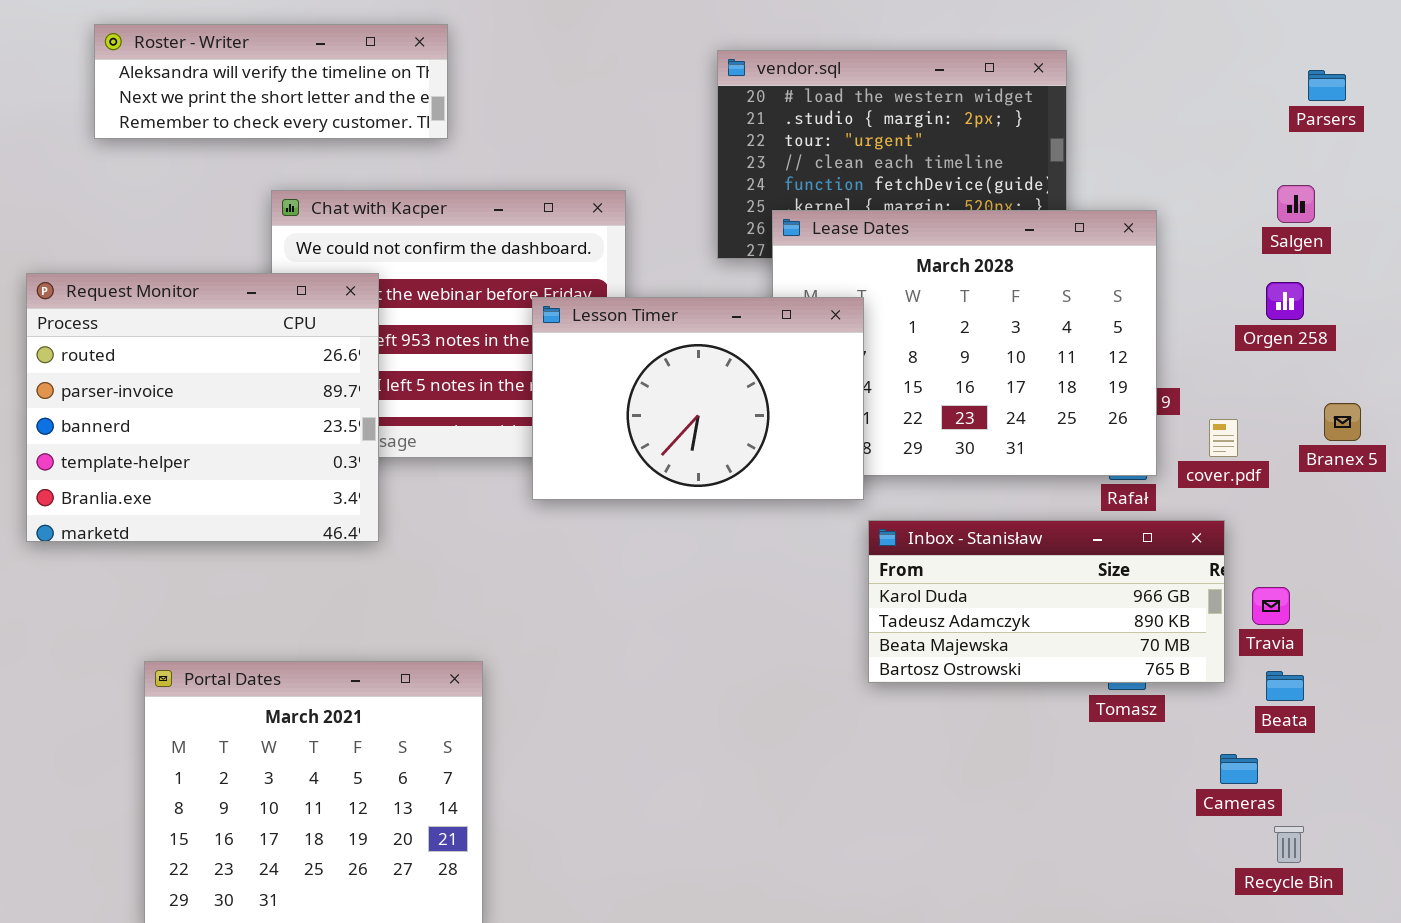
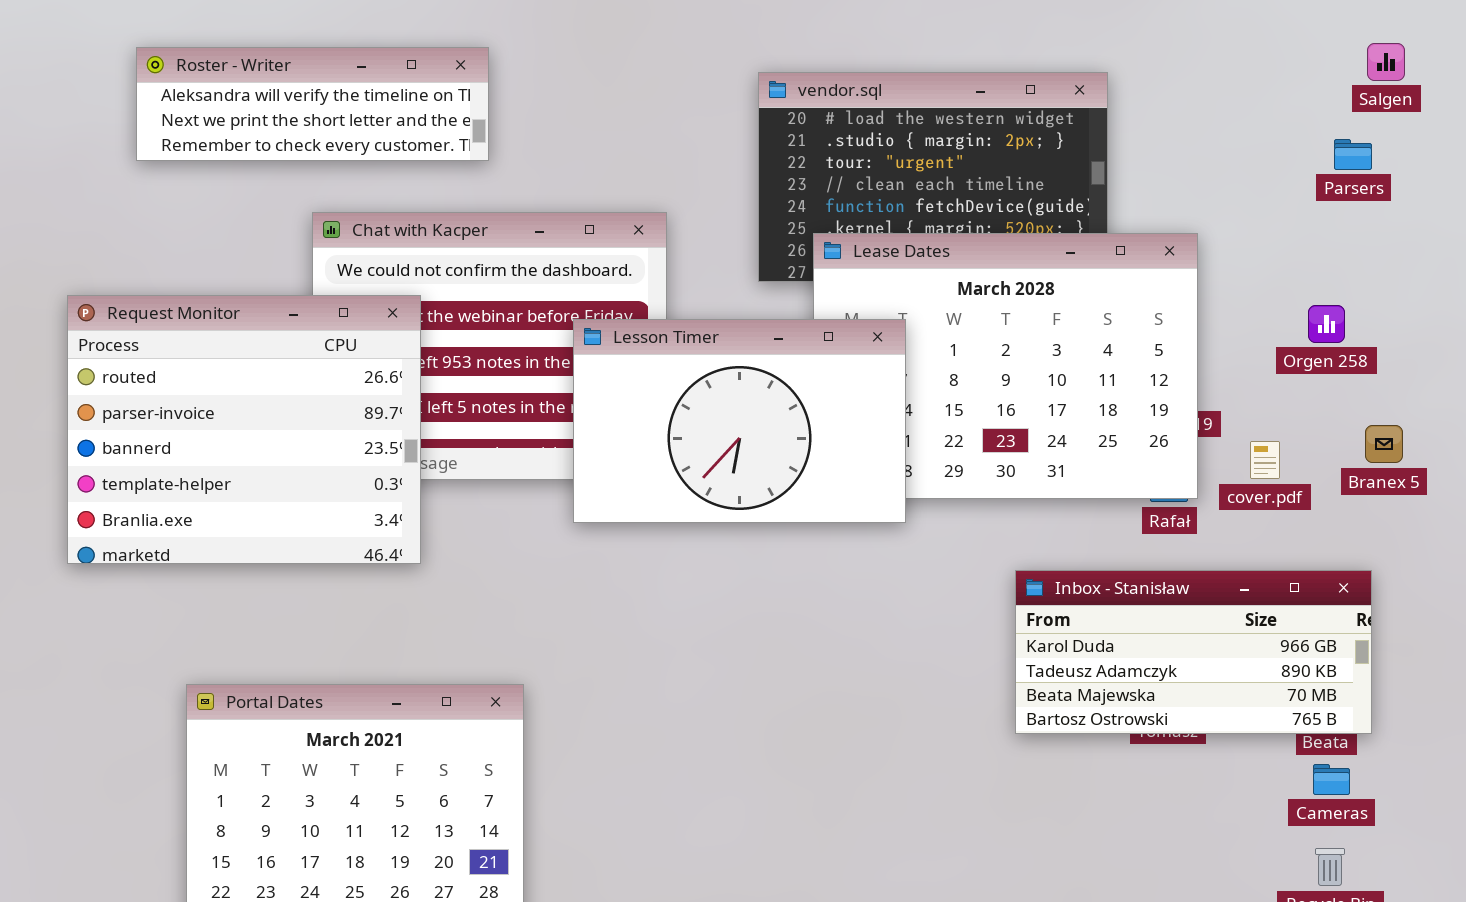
Parsers: [1308,70,1346,101] -> [1334,139,1372,170], moved
Salgen: [1277,185,1315,223] -> [1367,43,1405,81], moved
Inbox - Stanisław: [868,520,1225,683] -> [1015,570,1372,734], moved
Cameras: [1220,754,1258,784] -> [1313,764,1350,795], moved

